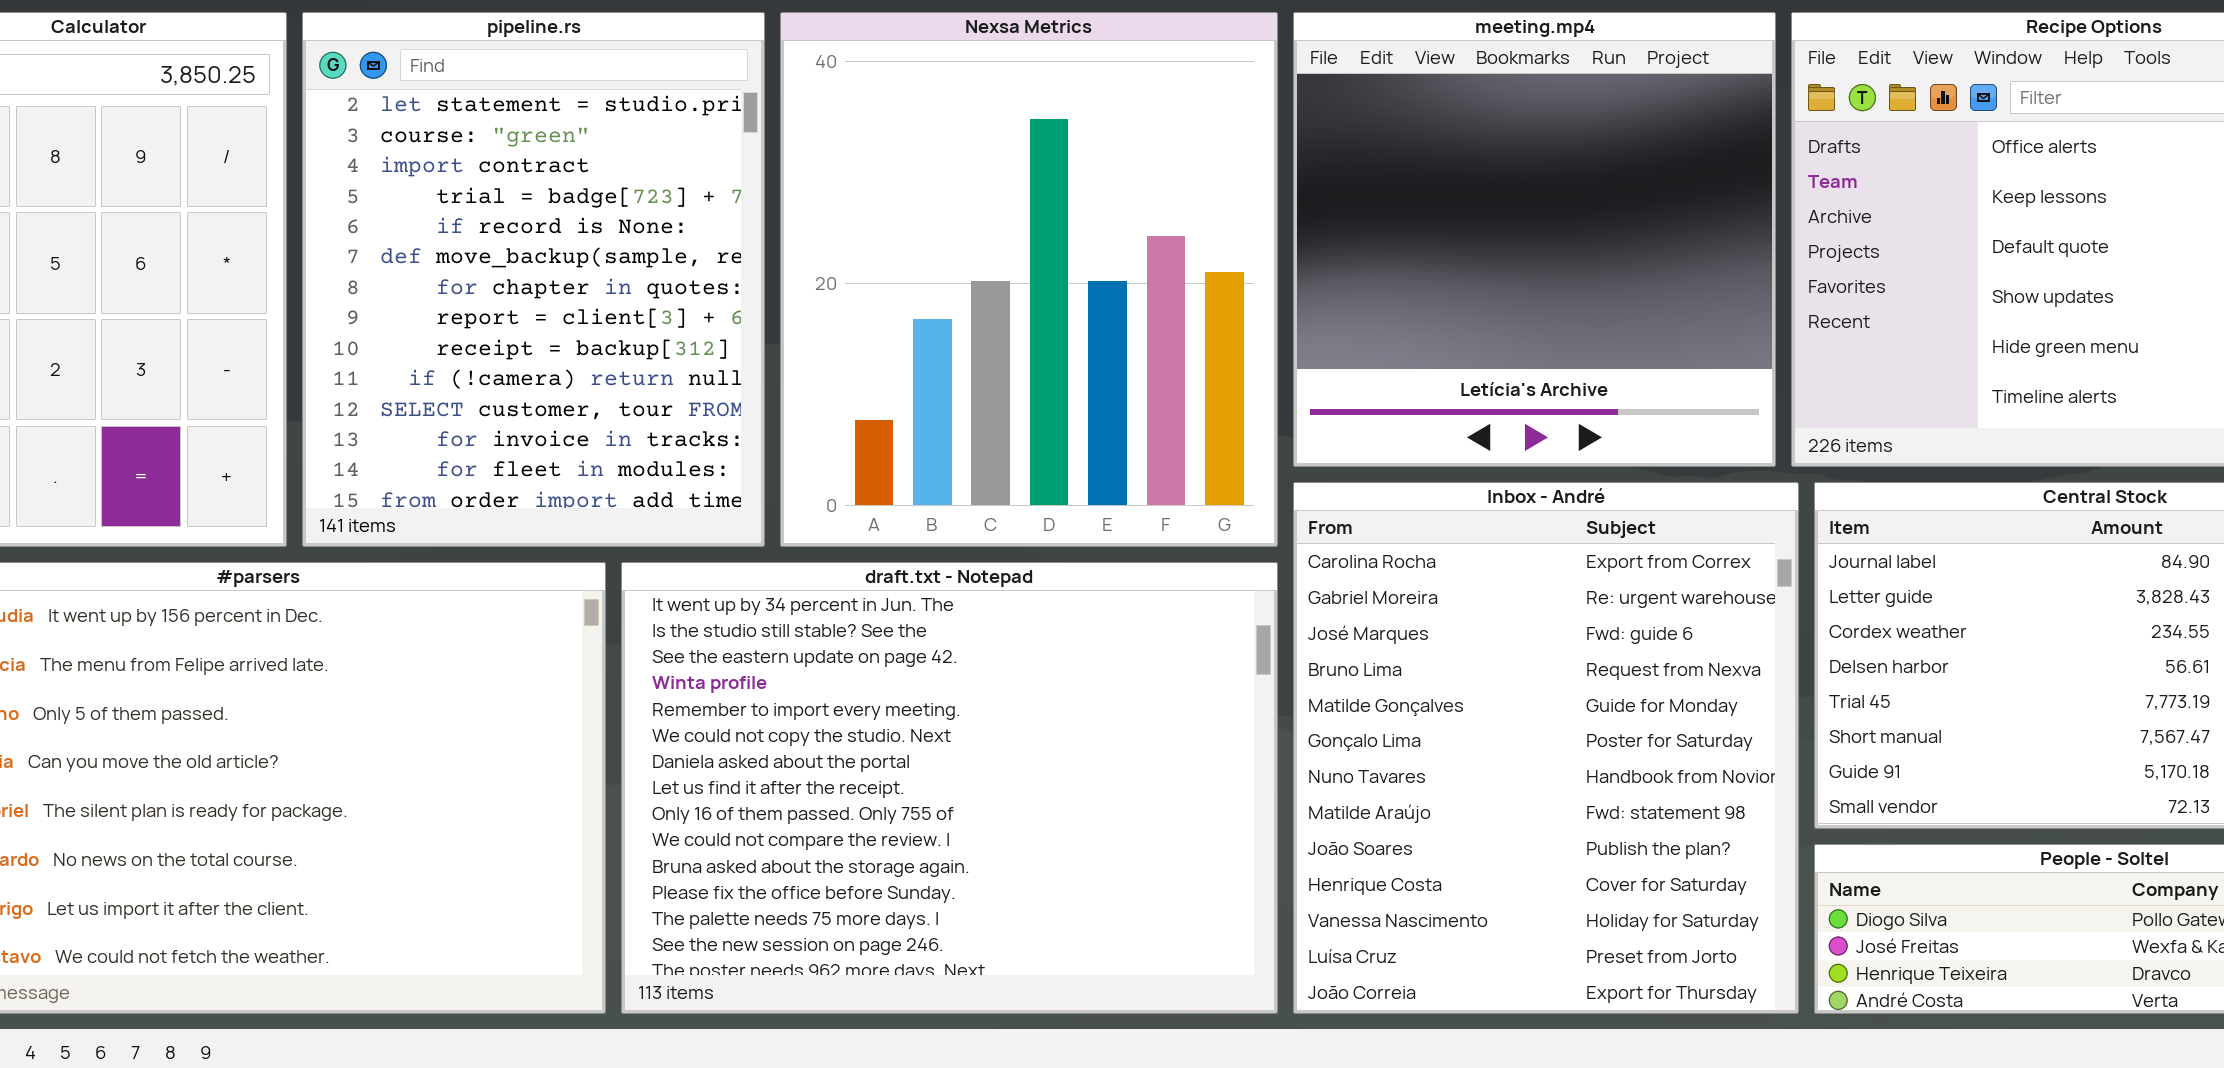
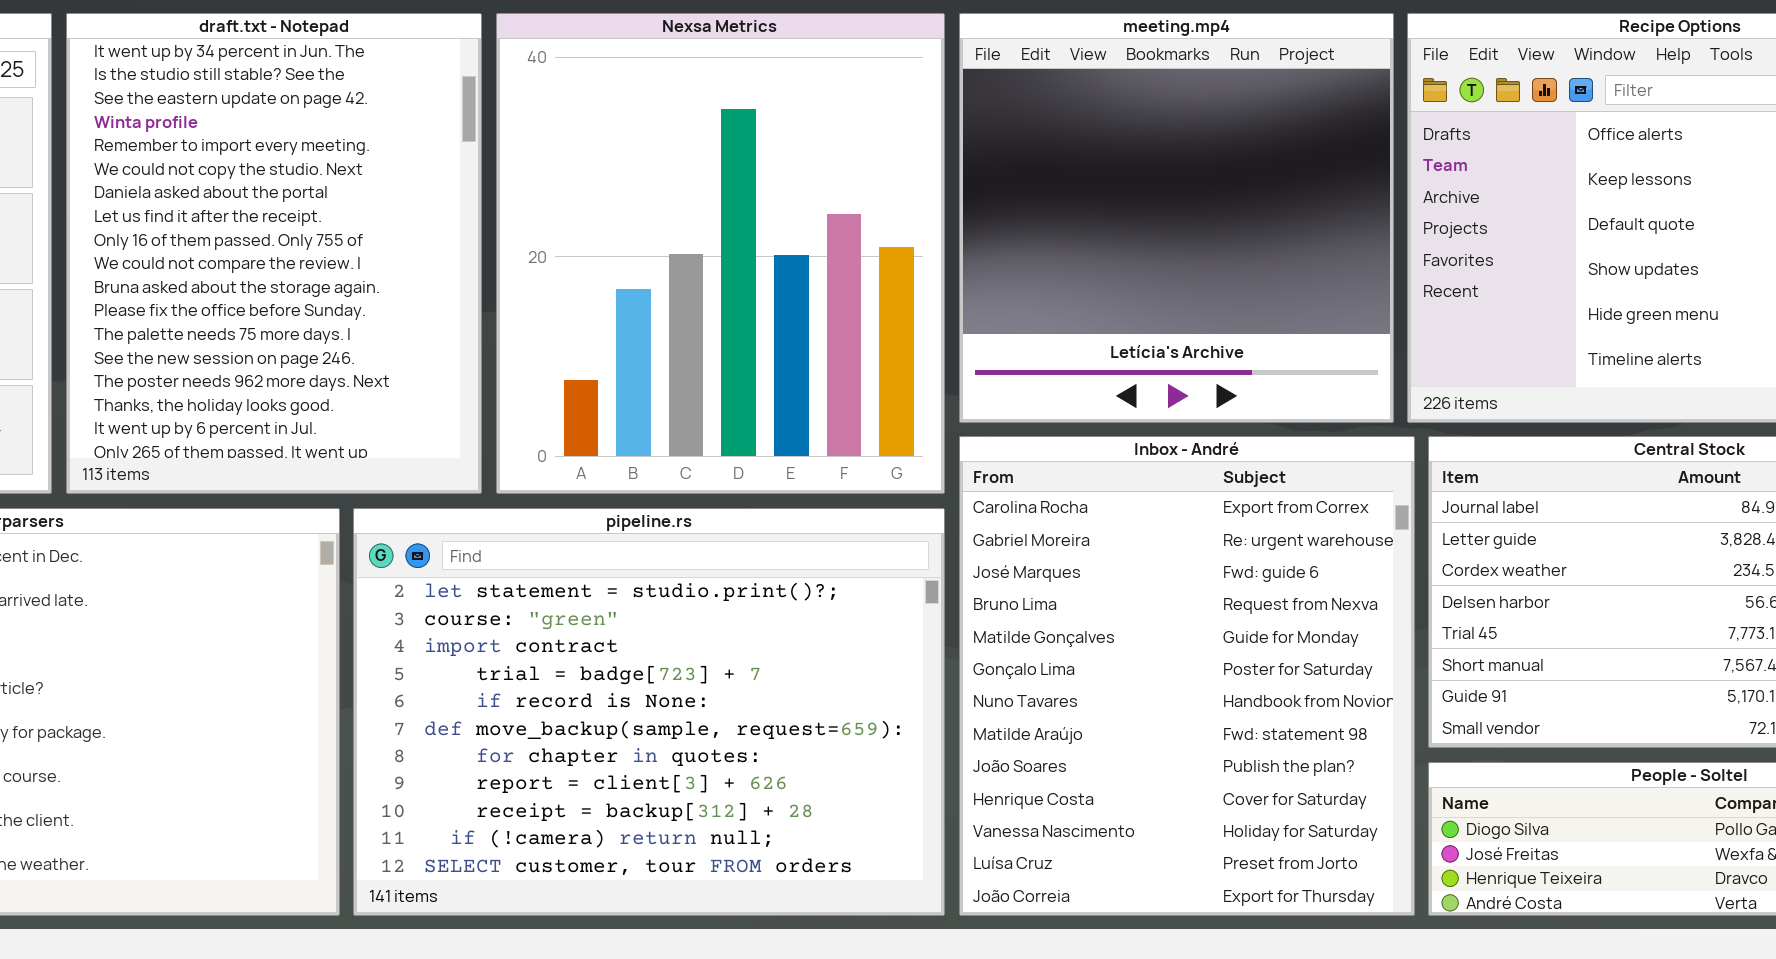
pipeline.rs: [302,12,765,547] -> [353,508,945,916], moved, resized
draft.txt - Notepad: [621,562,1278,1014] -> [66,13,482,494], moved, resized

